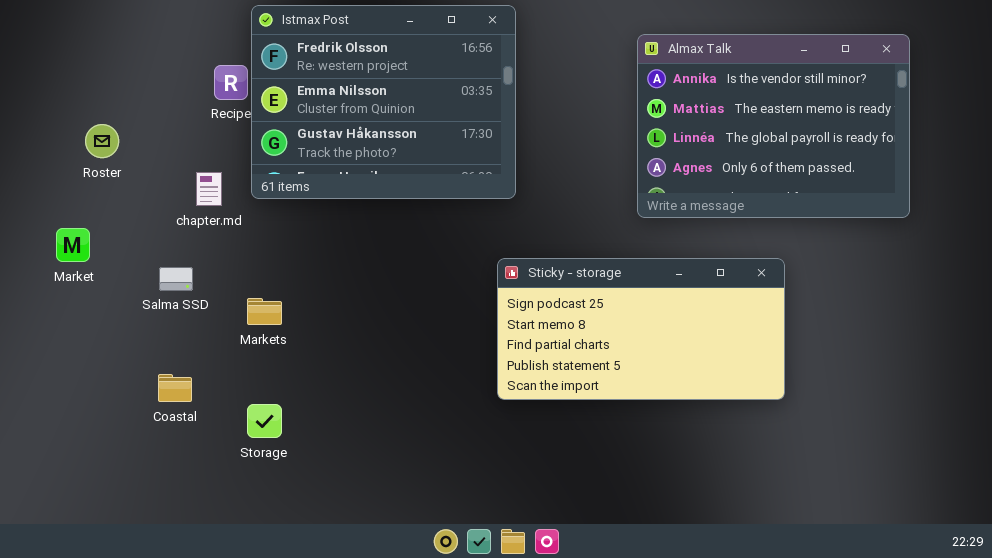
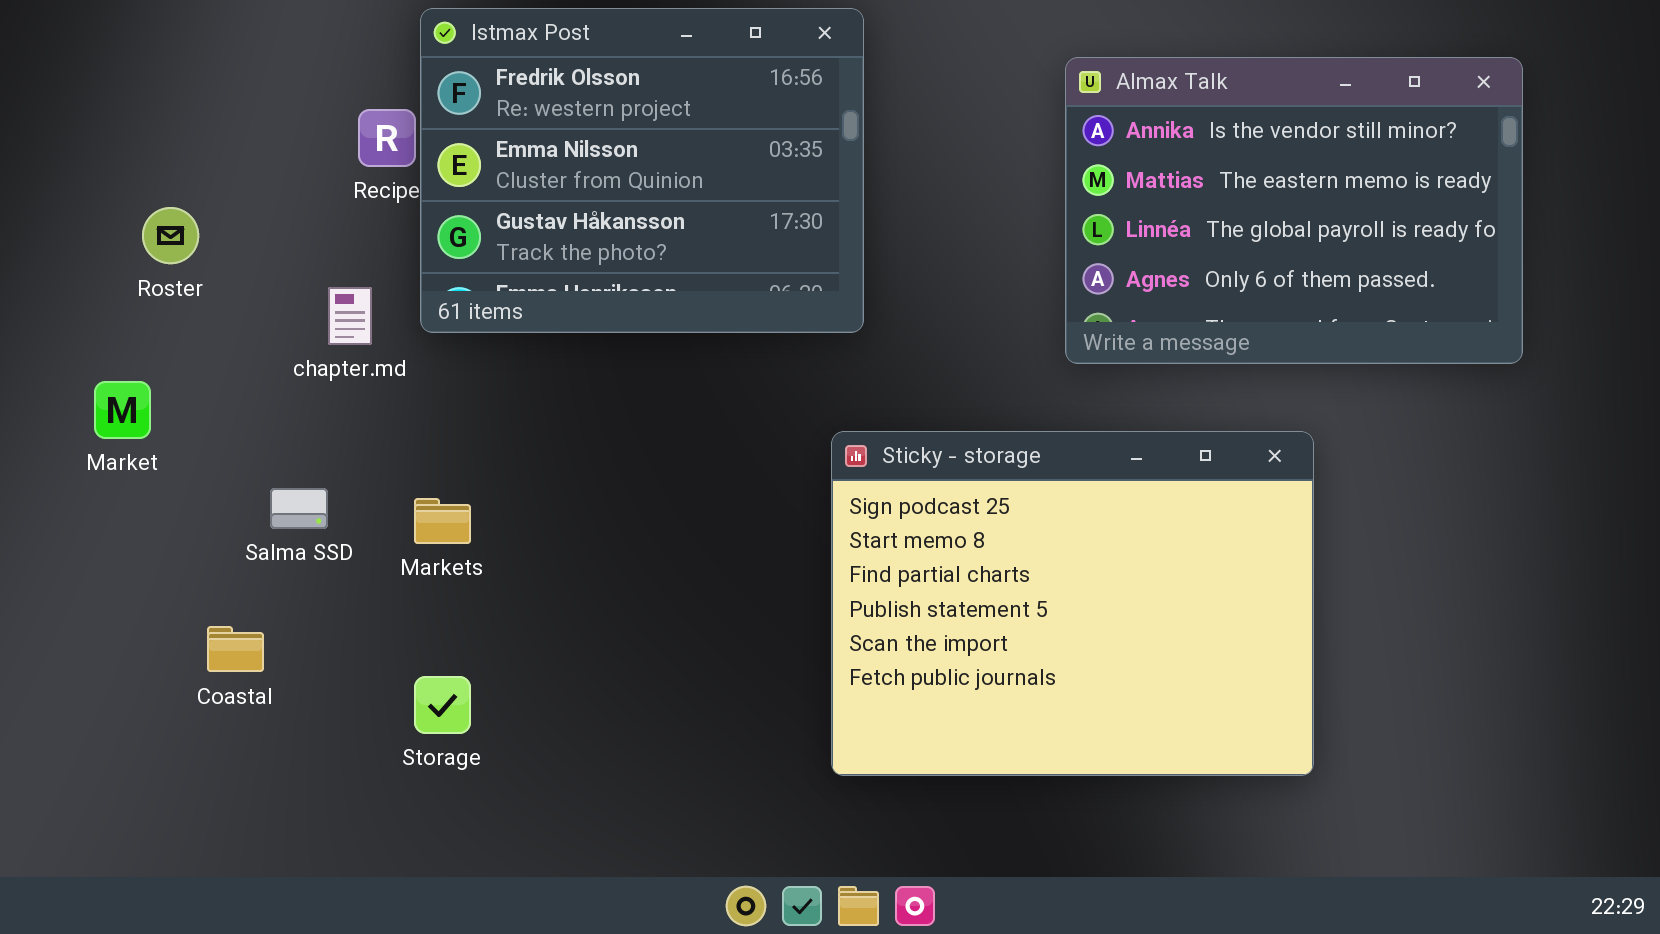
Sticky - storage: [497,258,785,400] -> [831,431,1314,776], resized
Salma SSD: [159,267,193,291] -> [270,488,328,529], moved
Coastal: [158,374,192,402] -> [207,626,264,672], moved

